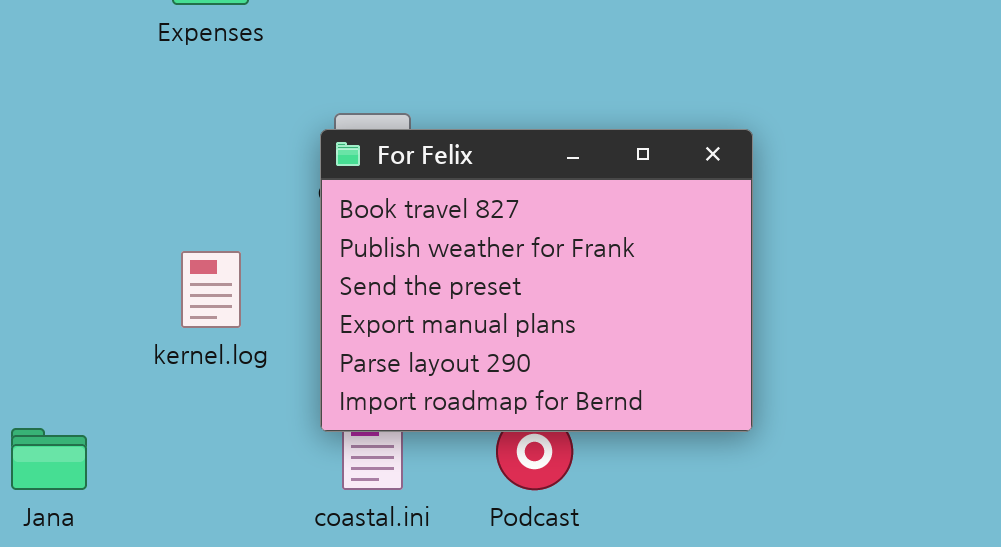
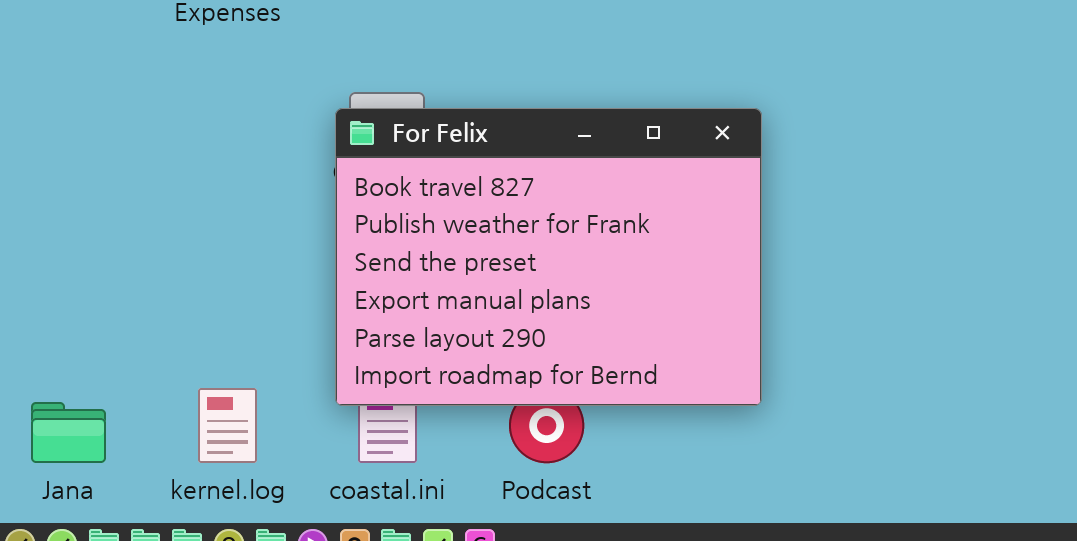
kernel.log: [181,251,241,328] -> [198,388,257,463], moved

